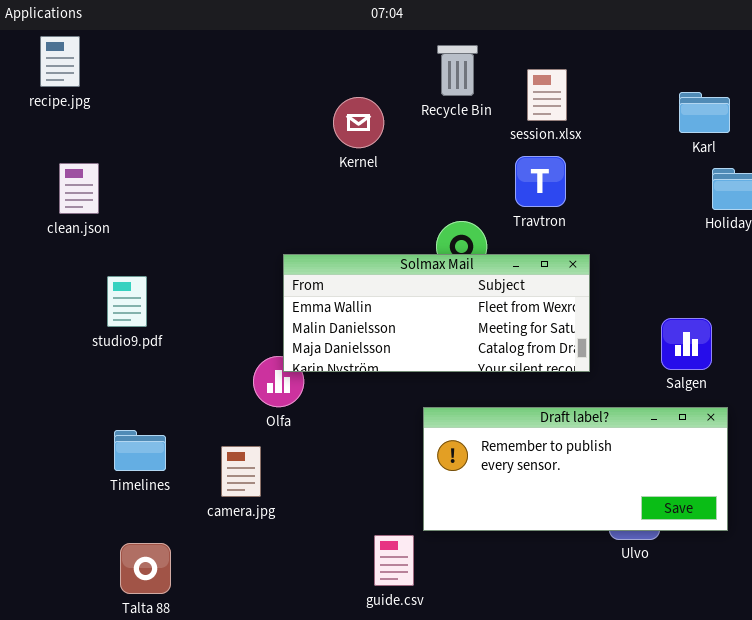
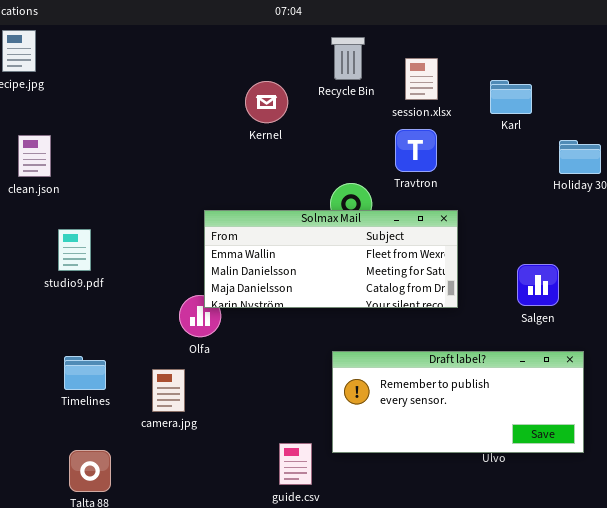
Karl: [679,92,730,133] -> [490,80,532,114], moved
Draft label?: [423,407,728,531] -> [332,351,584,453], moved

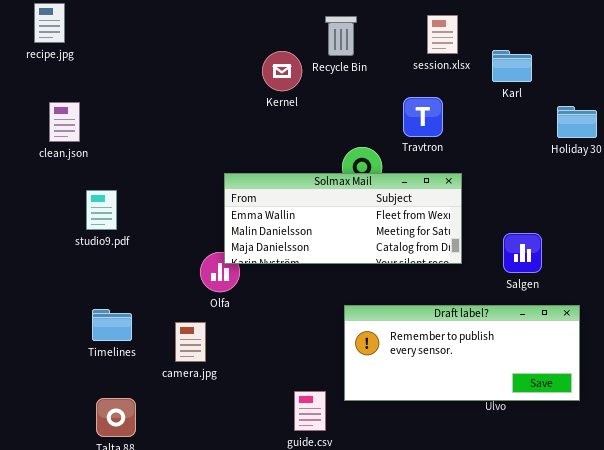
Recycle Bin: [331,37,365,80] -> [325,16,357,56], moved
session.xlsx: [405,58,438,100] -> [427,15,458,54], moved
Salgen: [517,264,559,306] -> [503,233,542,273], moved

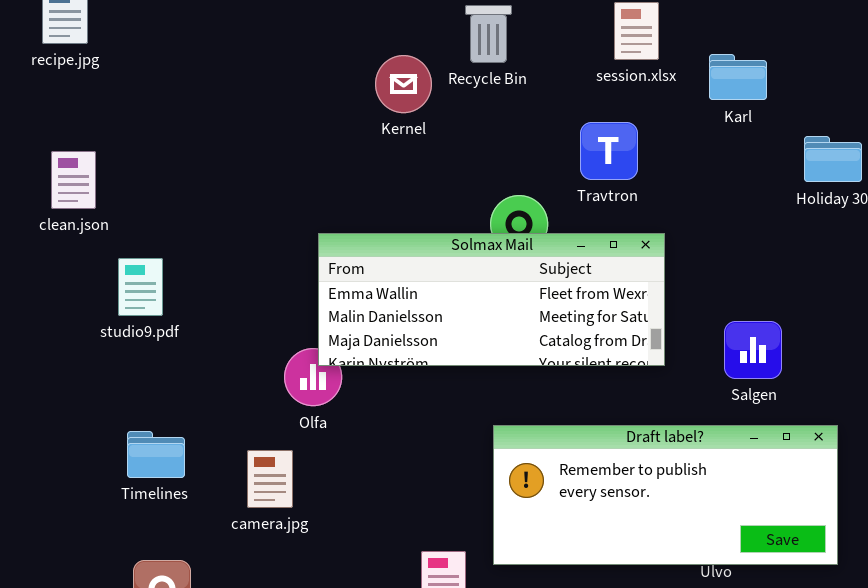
clean.json: [49,102,80,142] -> [51,151,96,209], moved

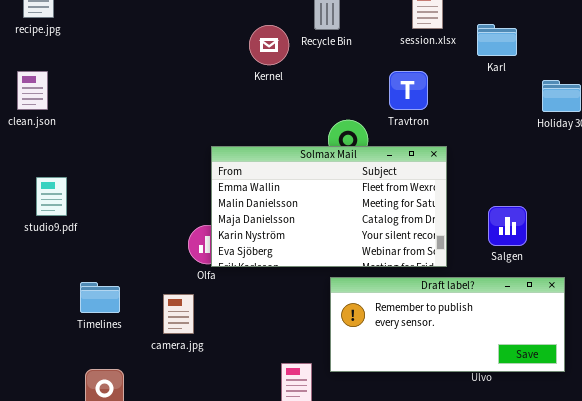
clean.json: [51,151,96,209] -> [17,71,48,110], moved
Solmax Mail: [318,233,665,366] -> [211,146,447,267], resized
studio9.pdf: [118,258,163,316] -> [36,177,67,216], moved

